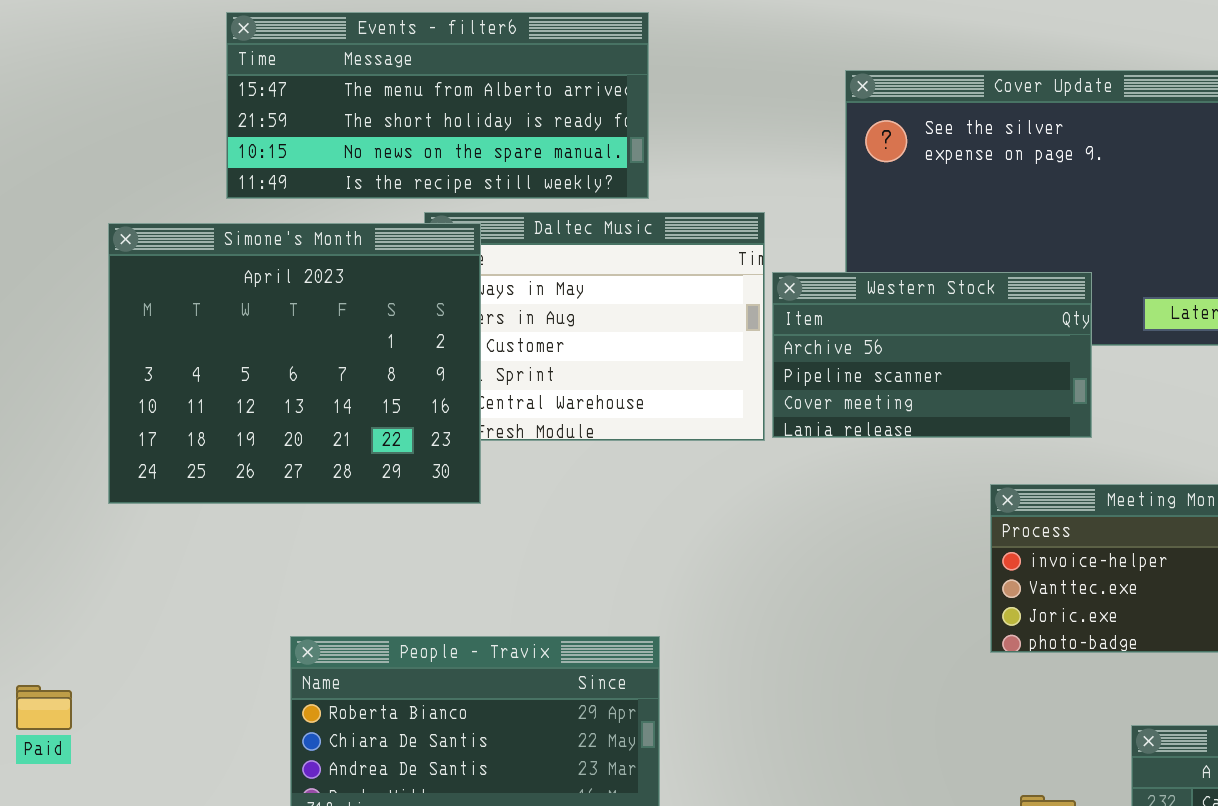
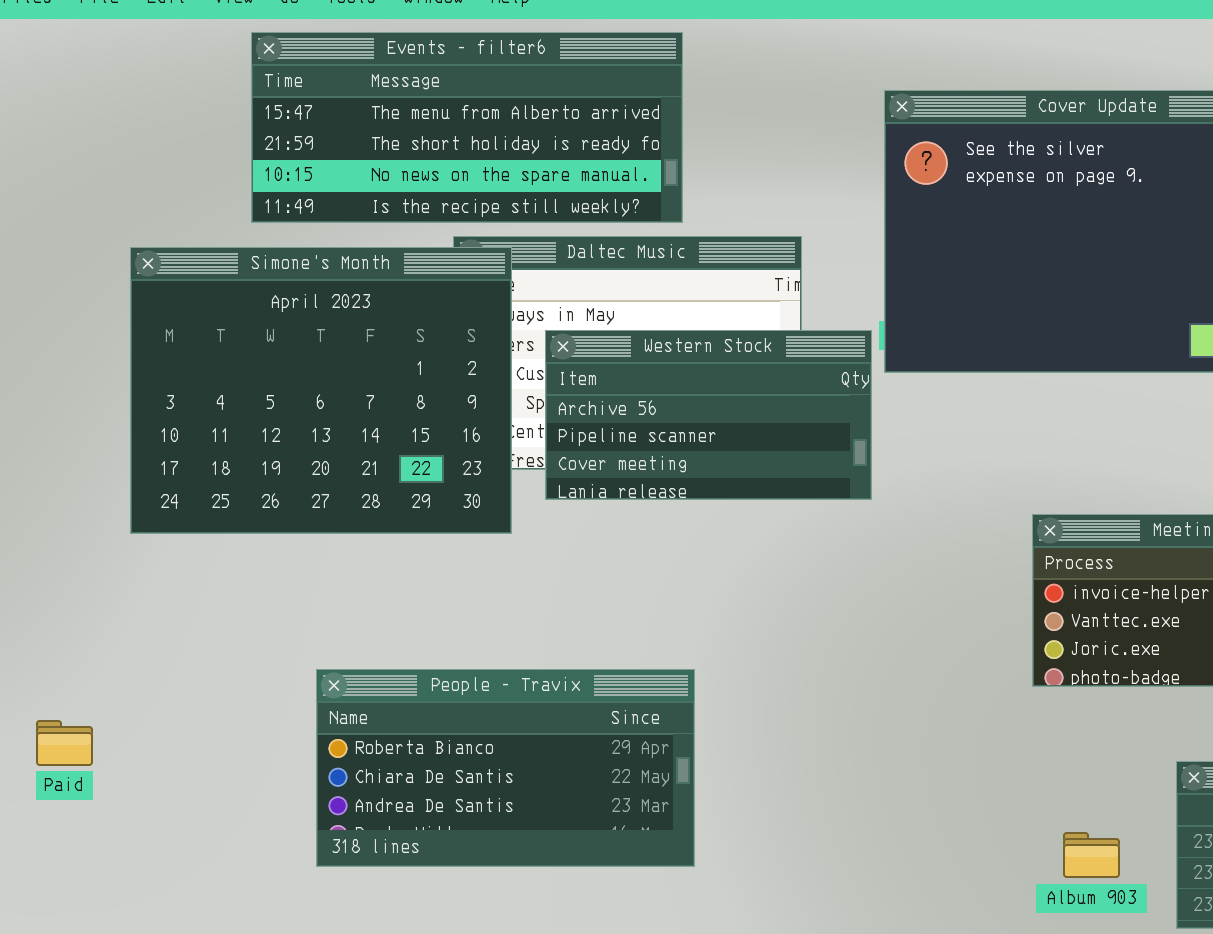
Western Stock: [772,272,1092,438] -> [545,330,872,500], moved

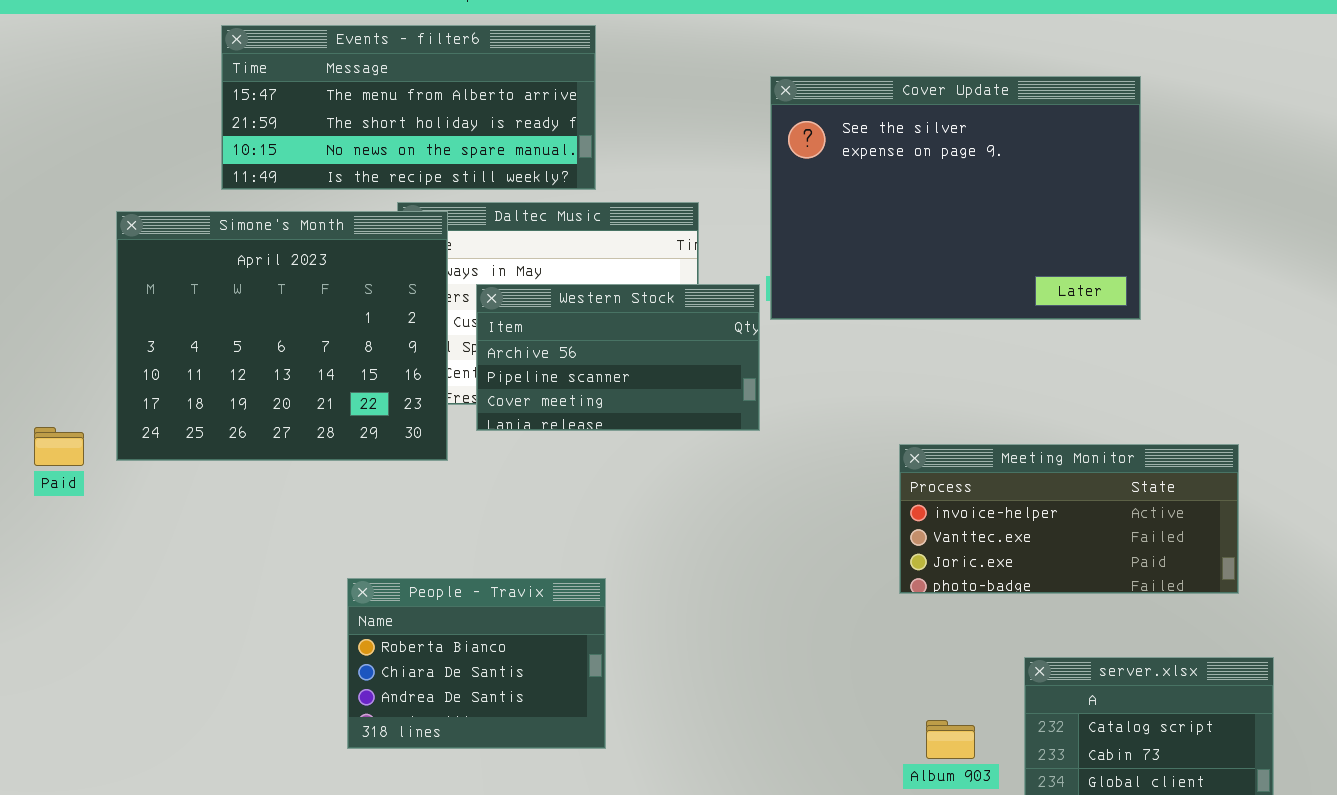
People - Travix: [316,669,695,867] -> [347,578,606,749], resized
Paid: [36,720,93,766] -> [34,427,84,466], moved

